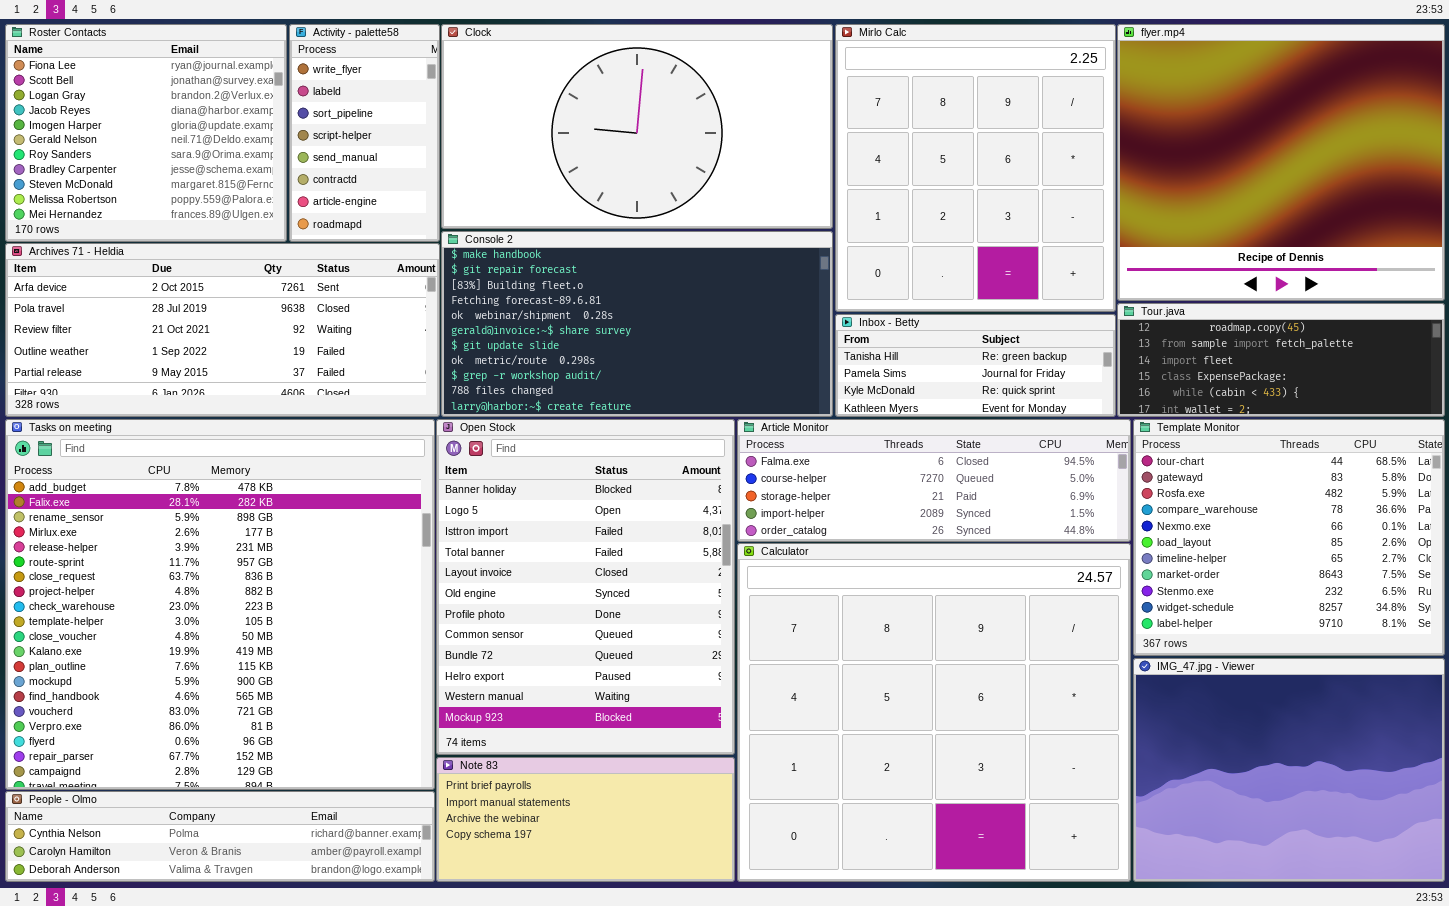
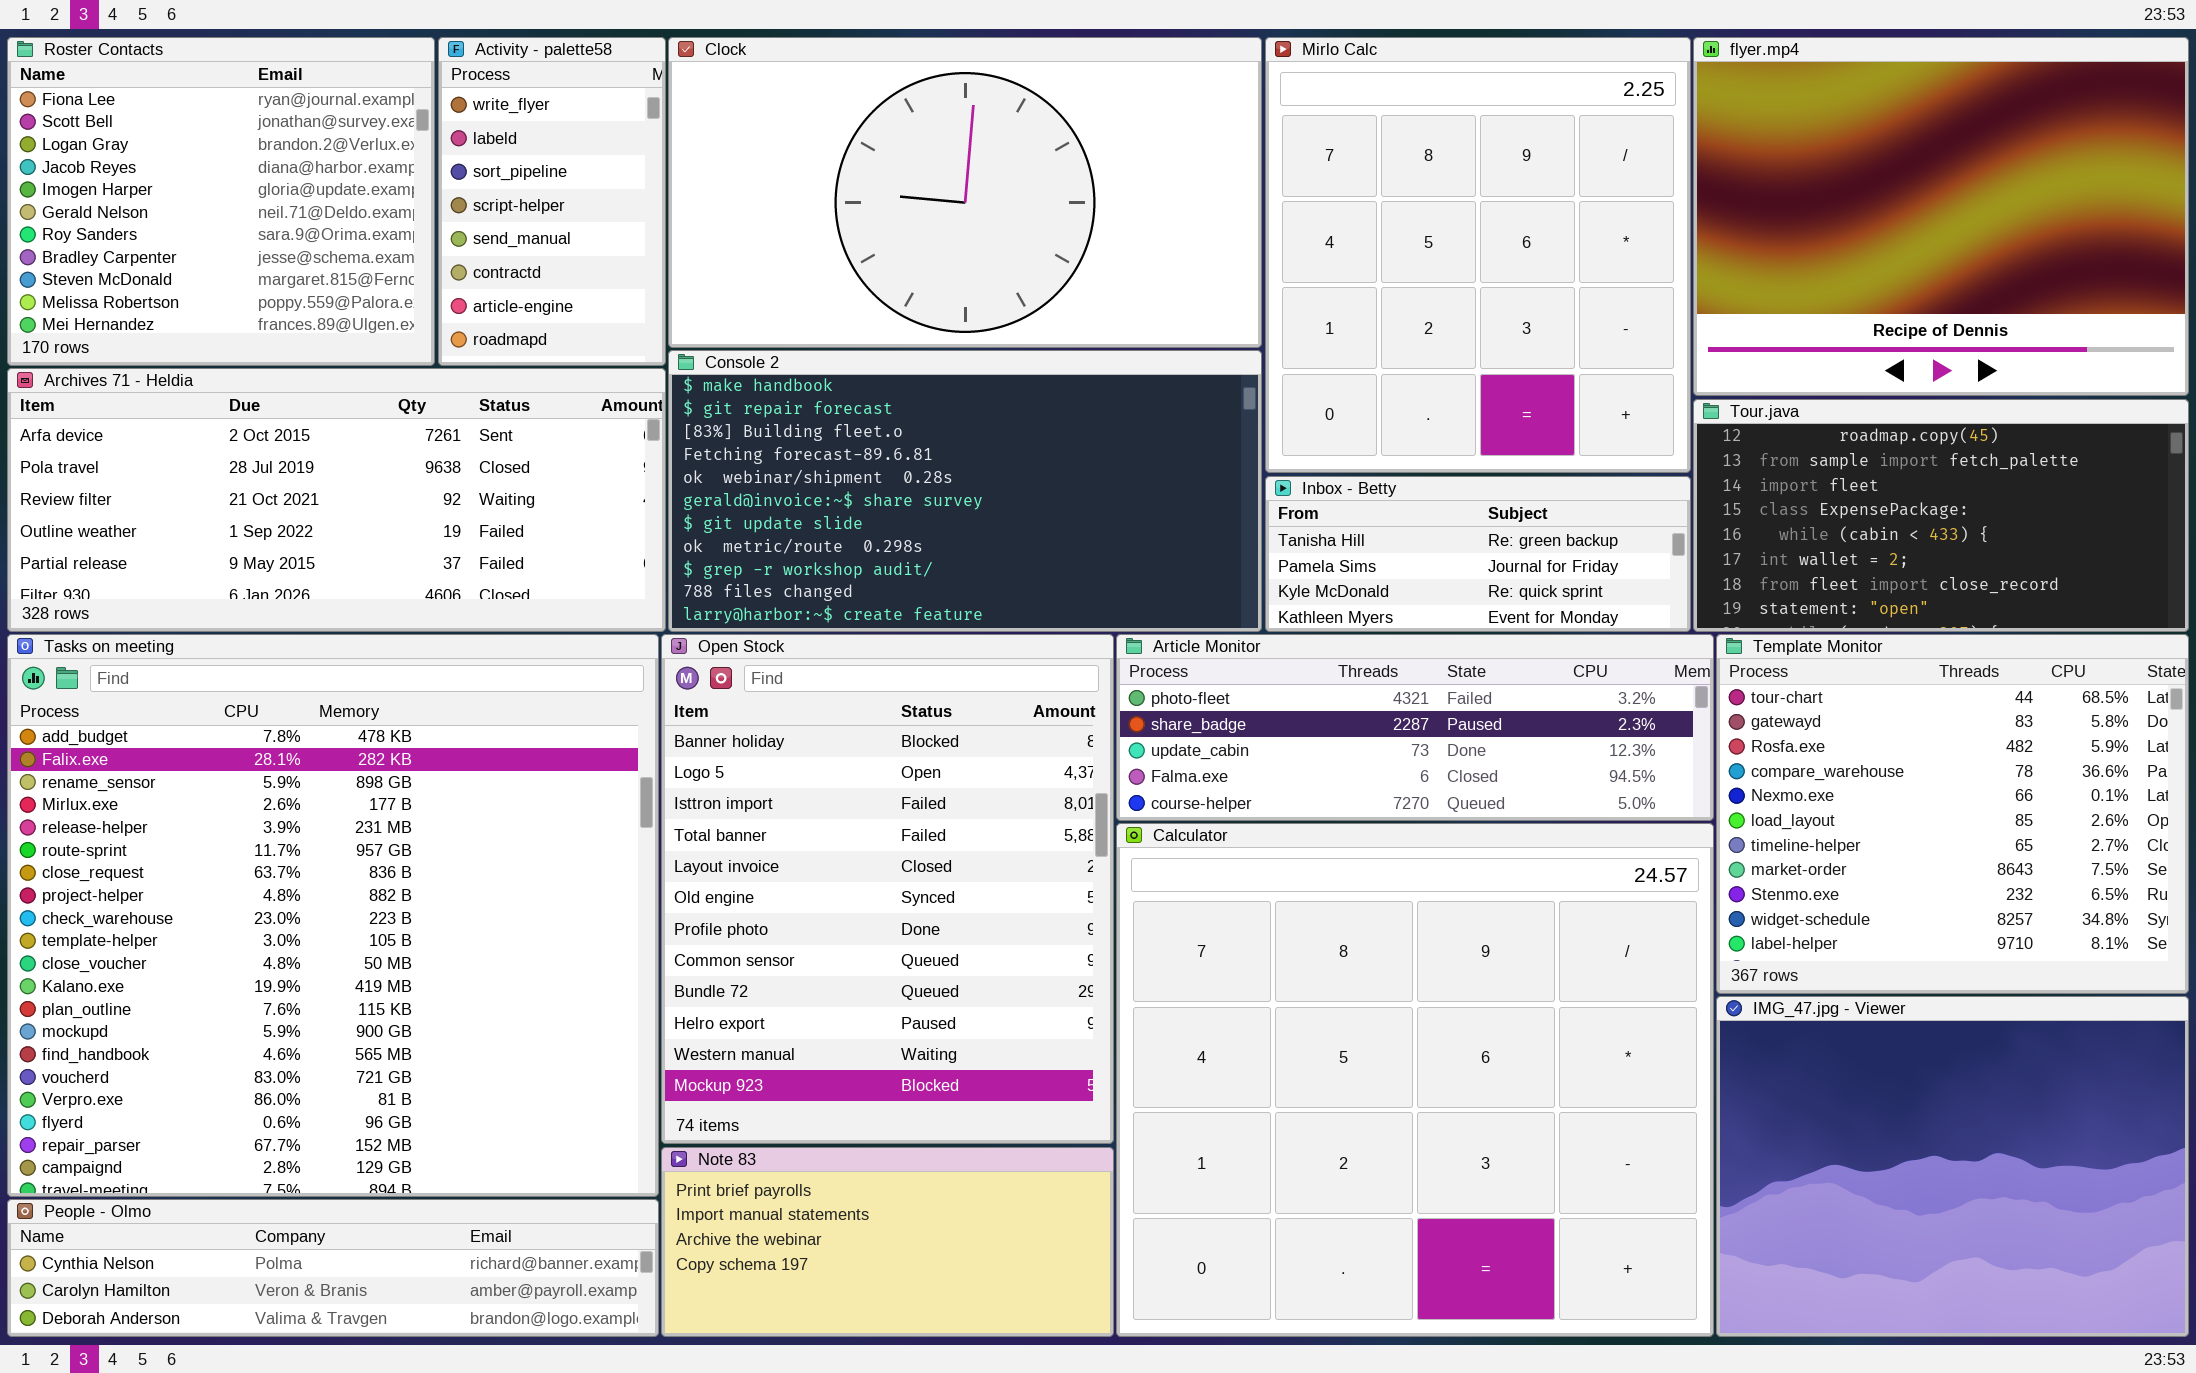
flyer.mp4: [1117,24,1445,301] -> [1693,37,2189,396], resized
Tour.java: [1117,303,1445,417] -> [1693,399,2189,632], resized
Article Monitor: [737,419,1131,542] -> [1116,634,1714,821], scrolled up 3 rows

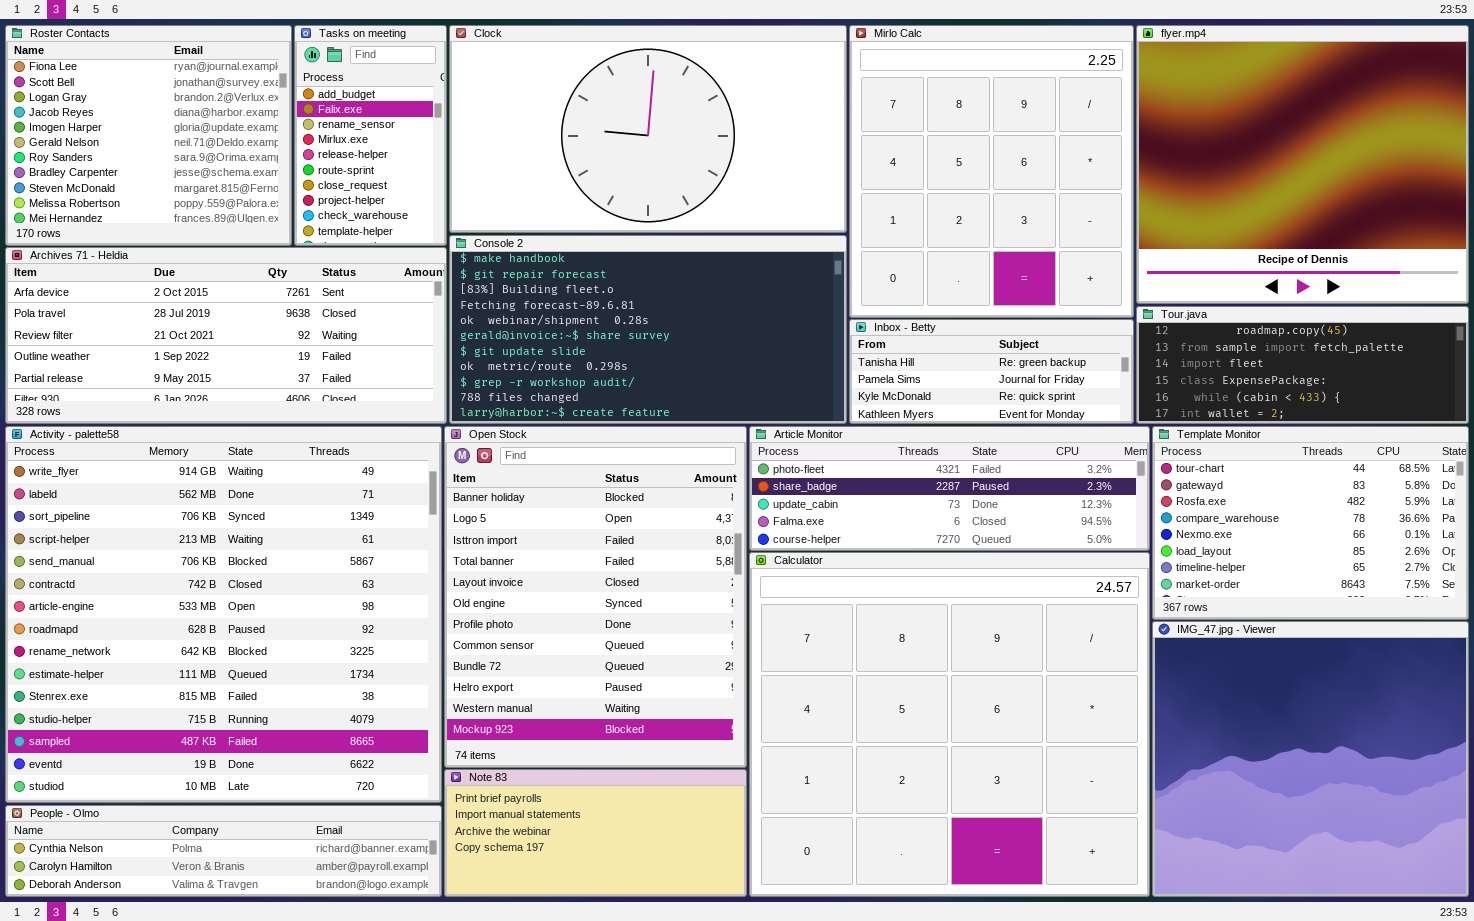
Activity - palette58: [438,37,666,366] -> [5,426,442,803], moved, resized
flyer.mp4: [1693,37,2189,396] -> [1136,25,1469,304], resized
Tour.java: [1693,399,2189,632] -> [1136,306,1469,424], resized
Tasks on meeting: [7,634,659,1197] -> [294,25,447,246], moved, resized
Template Monitor: [1716,634,2189,994] -> [1152,426,1469,620], resized
IMG_47.jpg - Viewer: [1716,996,2189,1337] -> [1152,621,1469,897], resized

